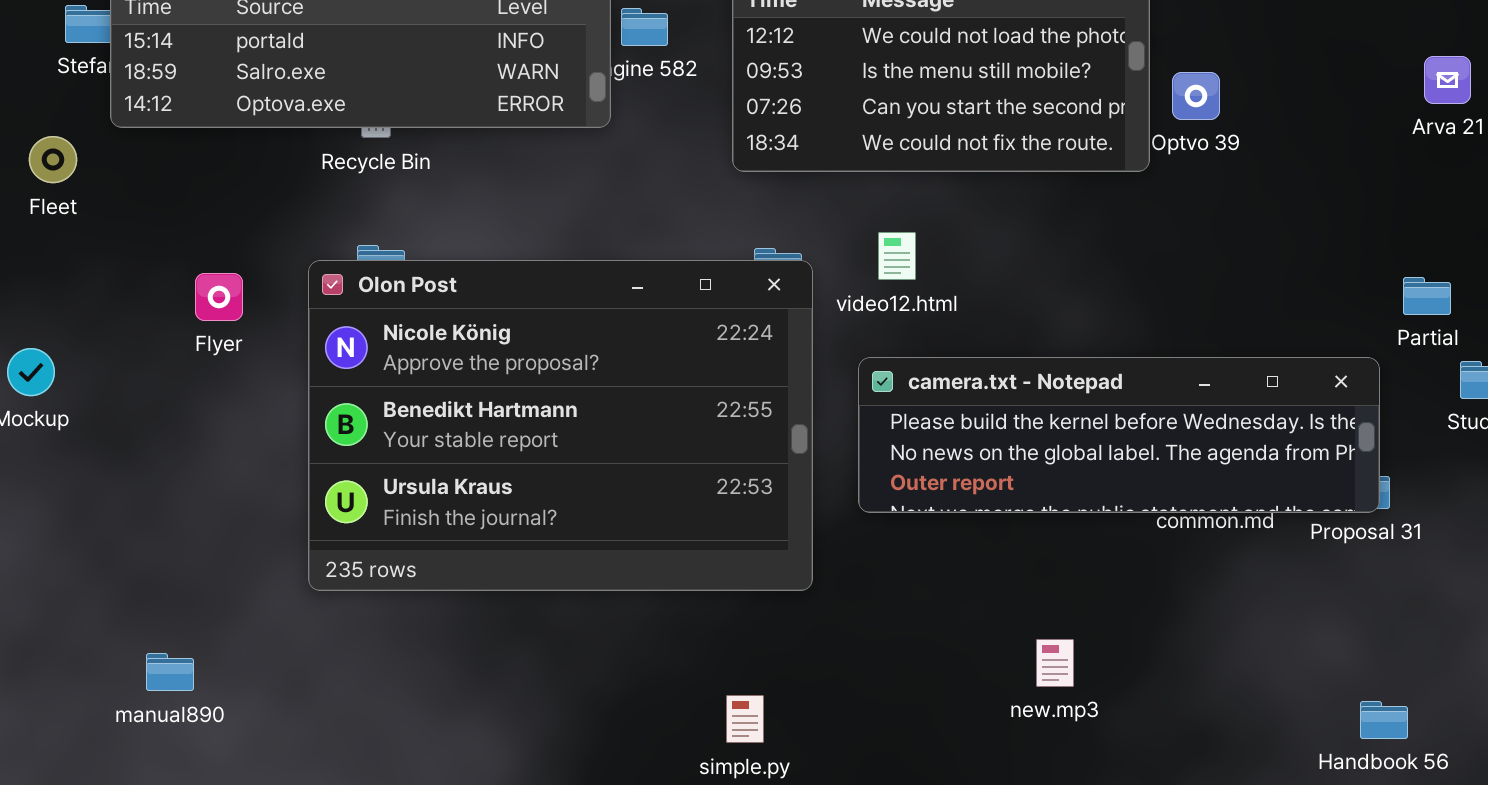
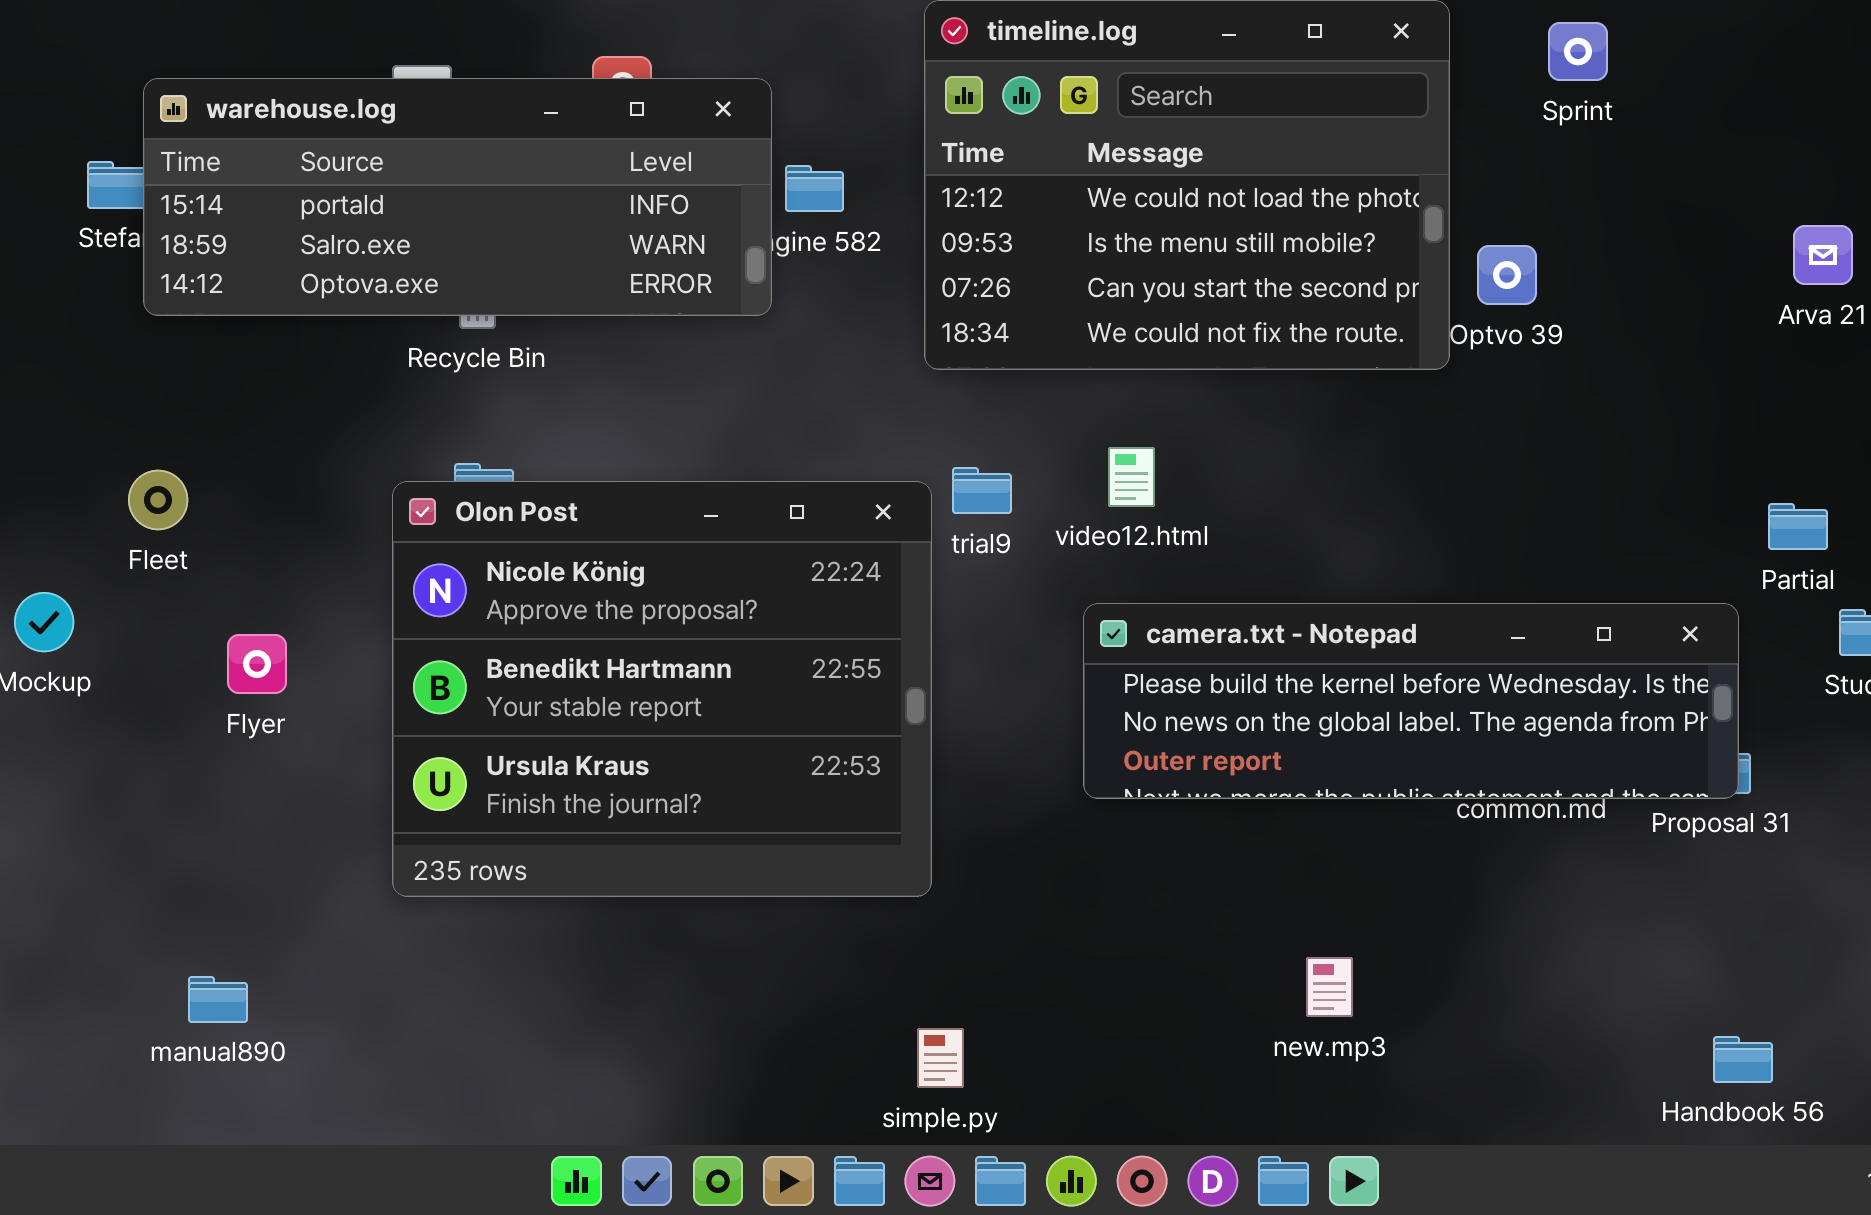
Fleet: [29,136,77,183] -> [128,470,188,530], moved
Olon Post: [308,260,813,591] -> [392,481,932,897], resized
Flyer: [195,273,243,321] -> [227,634,287,694], moved

